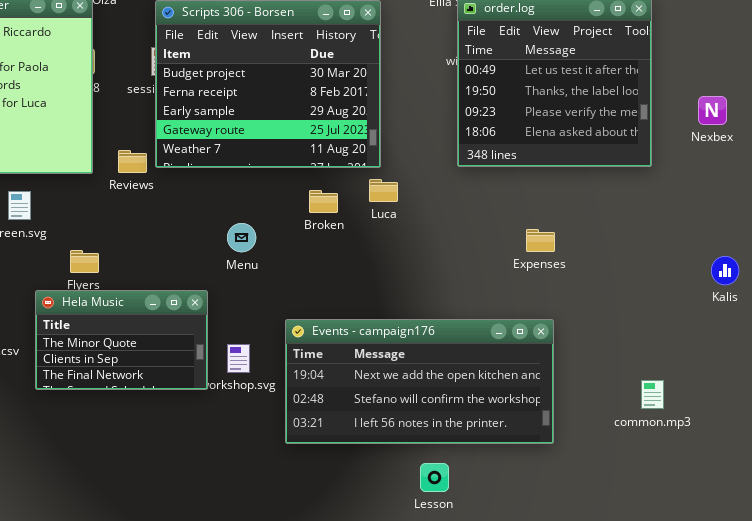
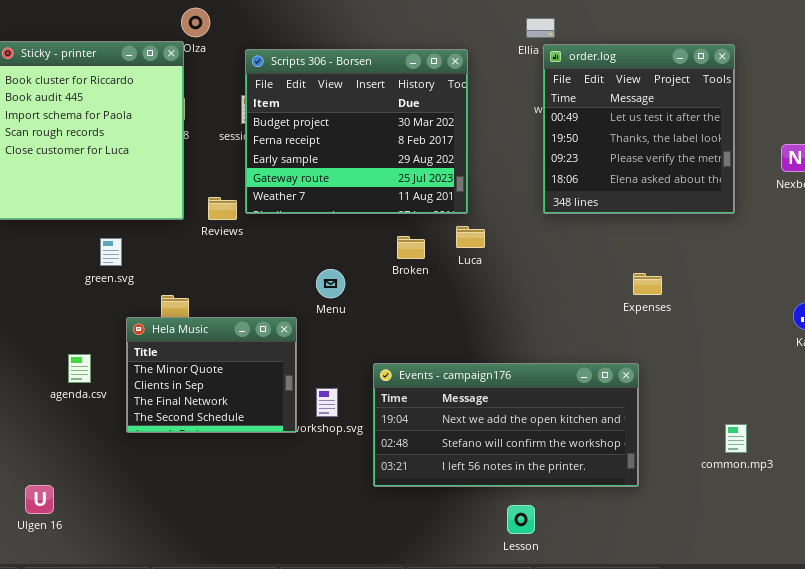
Expenses: [526,229,555,252] -> [633,273,662,295], moved
Hela Music: [35,290,208,390] -> [126,317,297,433], resized

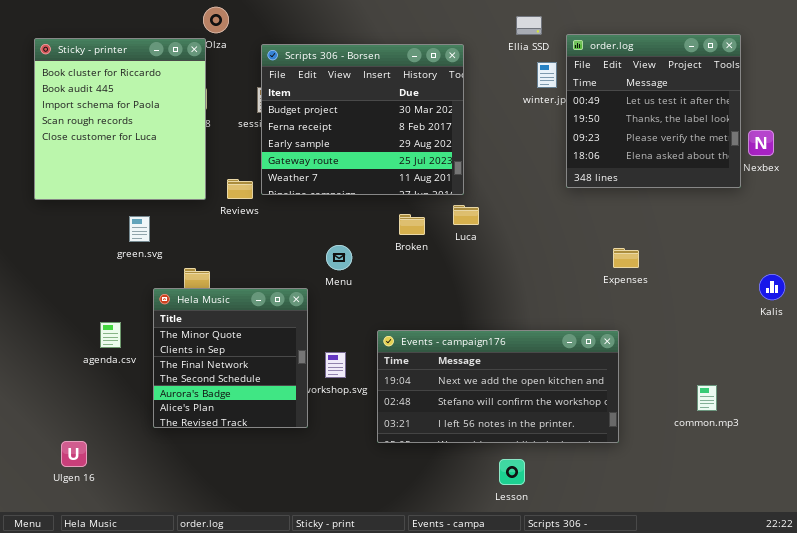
order.log: [543,44,735,214] -> [566,34,741,188], moved
Hela Music: [126,317,297,433] -> [153,288,308,428], resized

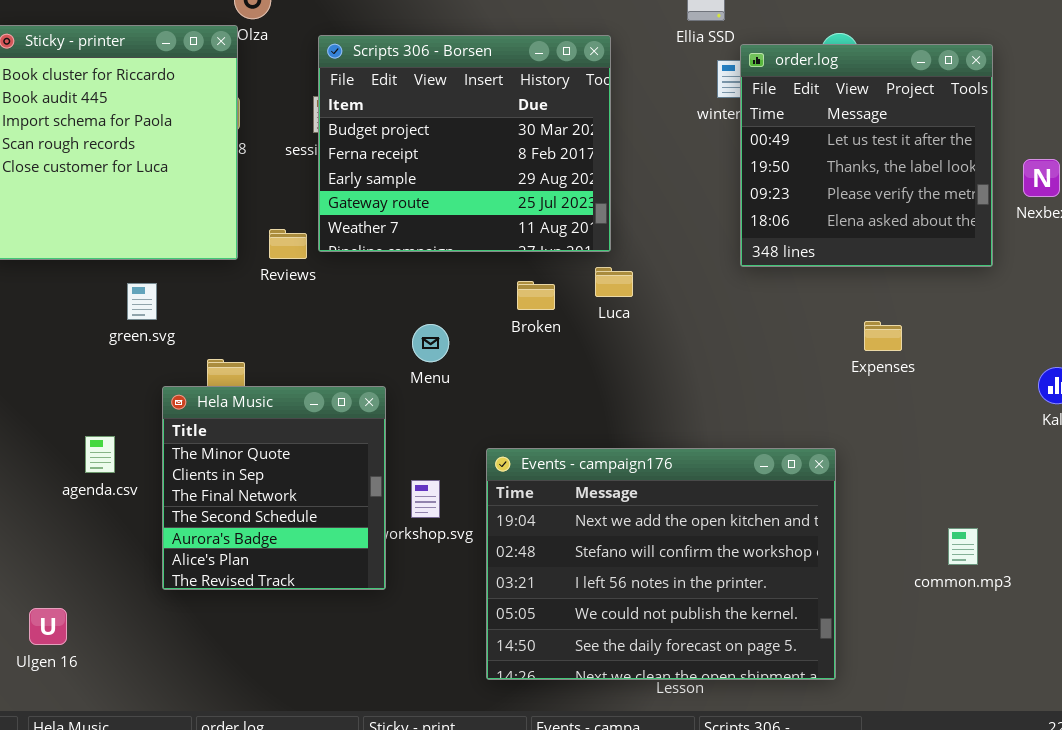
order.log: [566,34,741,188] -> [740,44,993,267], moved
Expenses: [613,248,639,268] -> [864,321,902,351], moved
Events - campaign176: [377,330,619,443] -> [486,448,836,680], resized

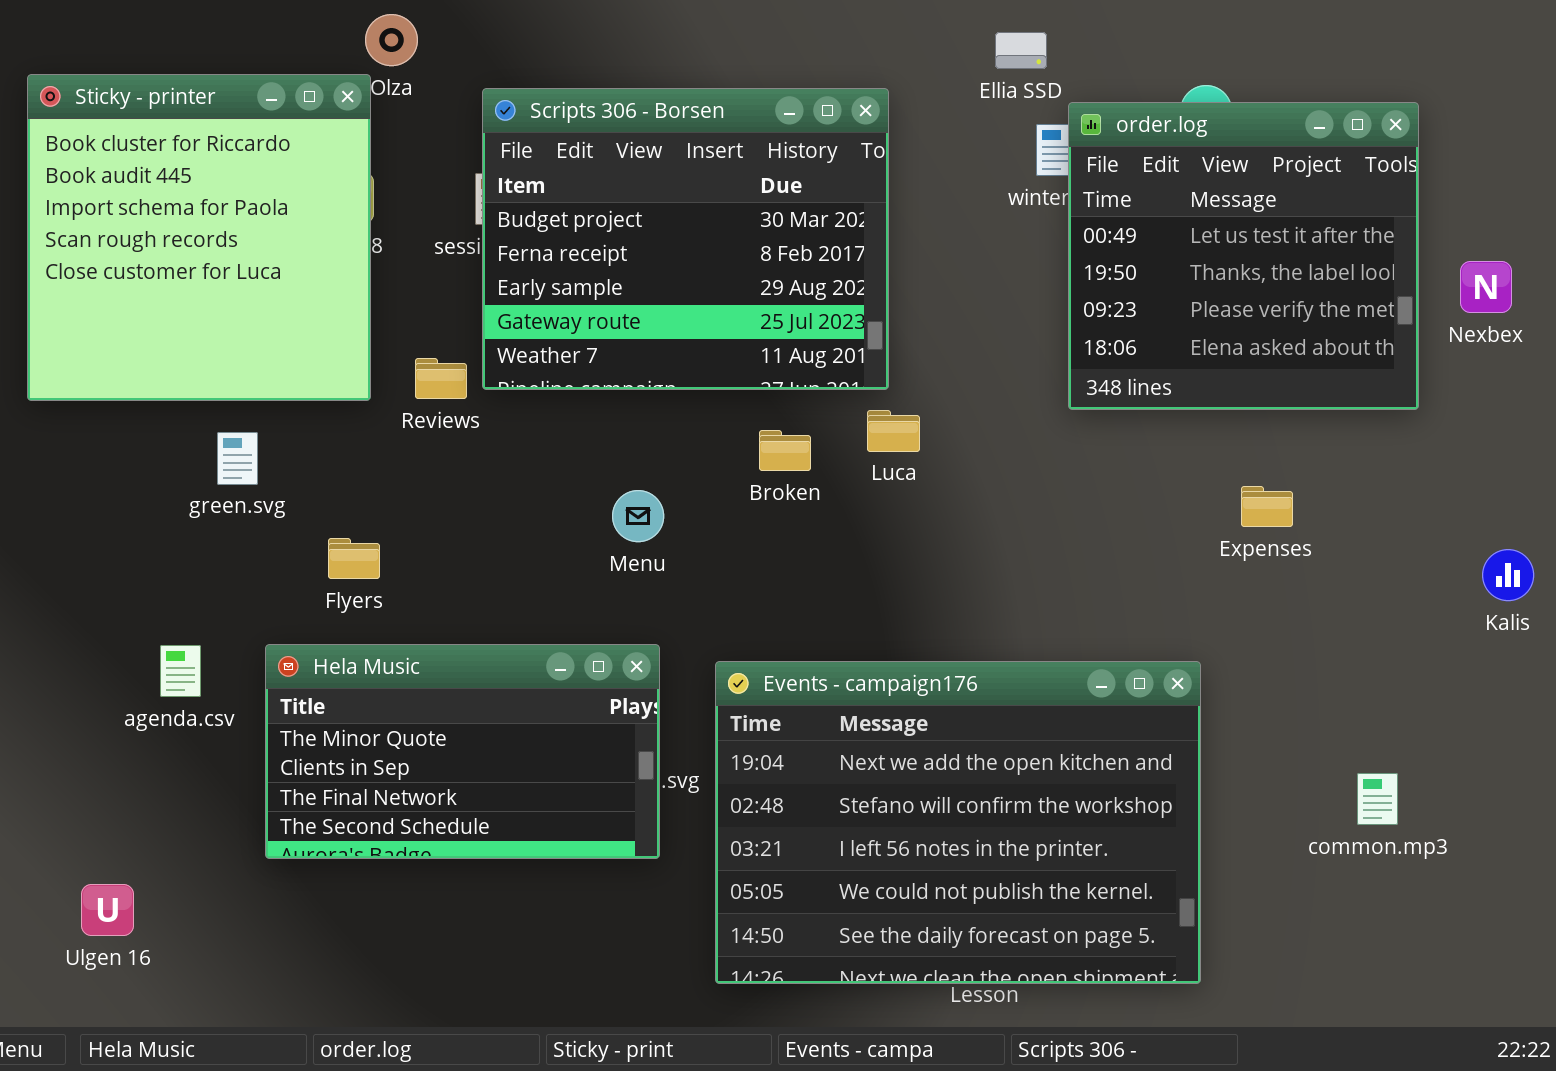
Hela Music: [162,386,386,590] -> [265,644,660,859], resized

